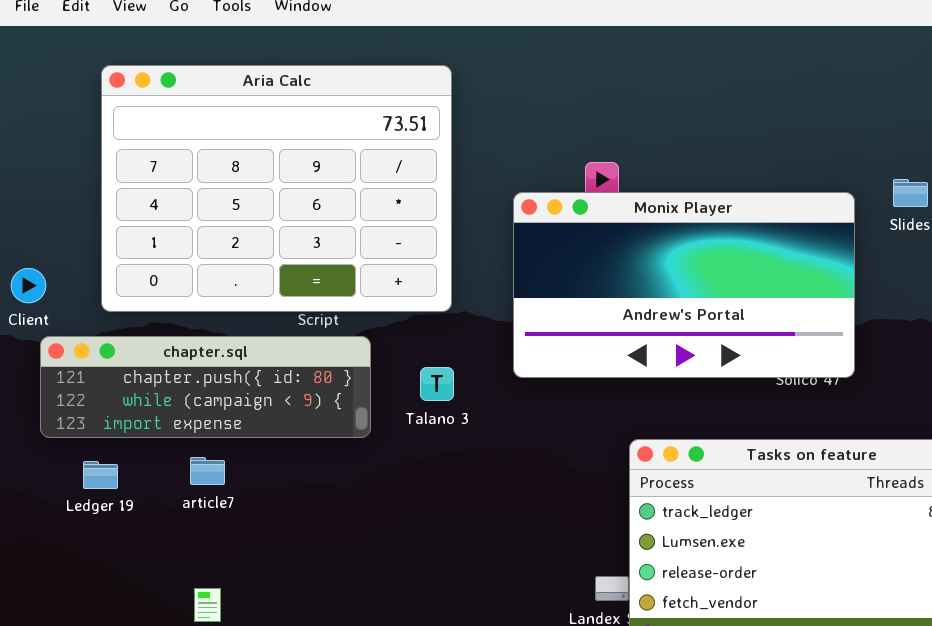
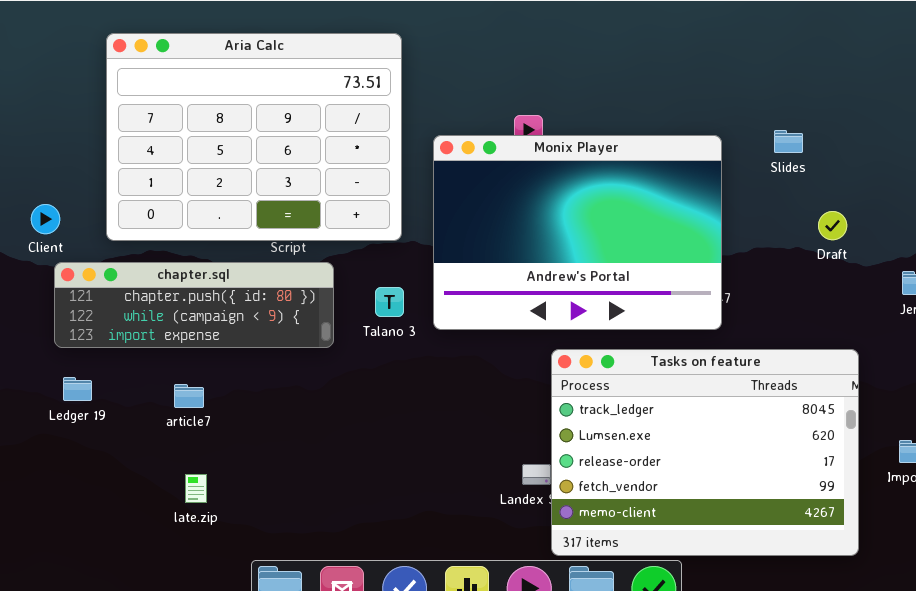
Monix Player: [513,192,855,378] -> [433,135,722,330], moved, resized
article7: [190,457,225,485] -> [174,384,204,408], moved
Ledger 19: [83,461,118,489] -> [63,377,92,401], moved

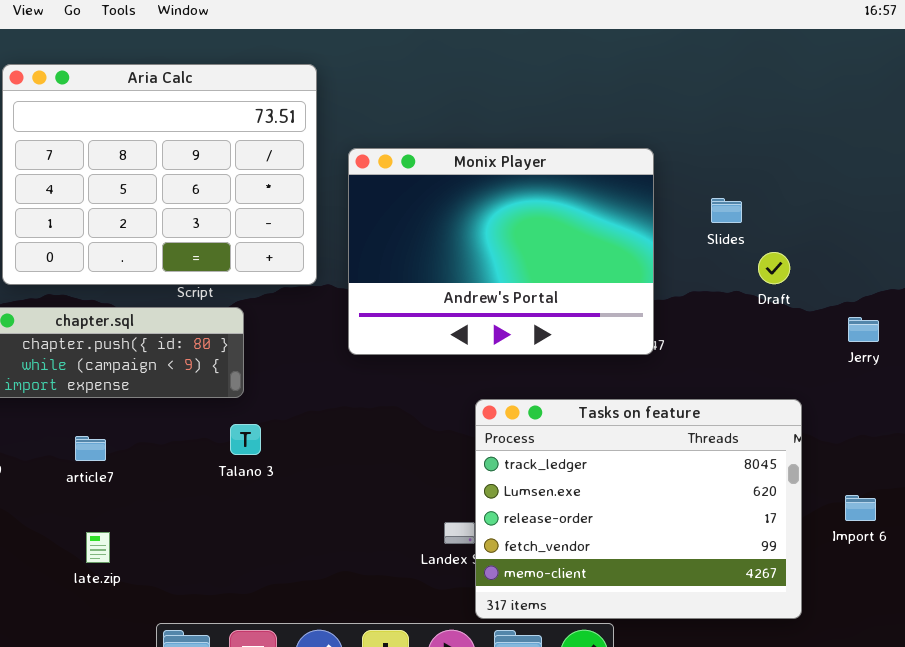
Slides: [774,130,803,153] -> [711,198,742,223], moved
Monix Player: [433,135,722,330] -> [348,148,654,355], moved
Talano 3: [375,287,404,317] -> [230,424,261,455], moved

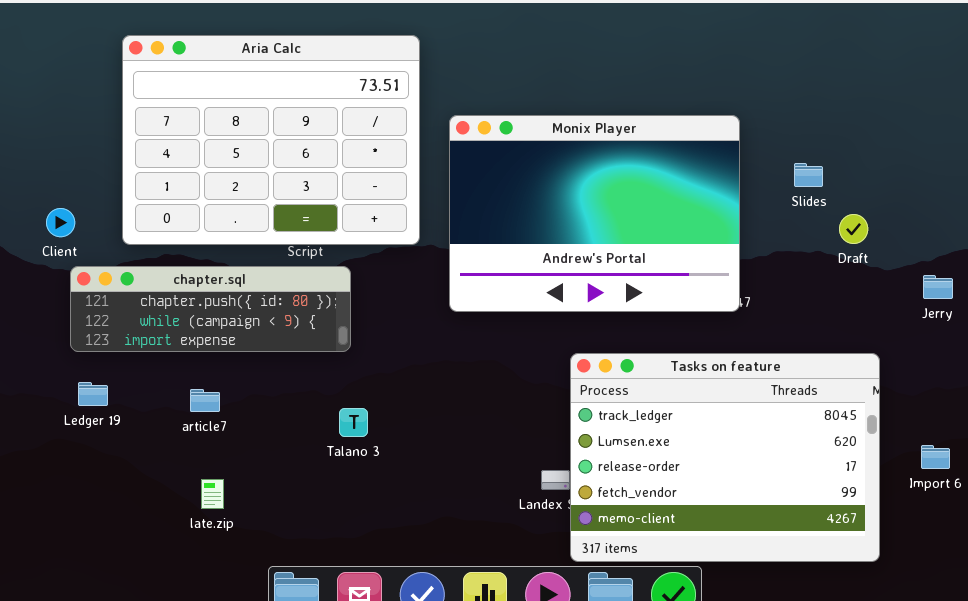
Talano 3: [230,424,261,455] -> [339,408,368,437], moved

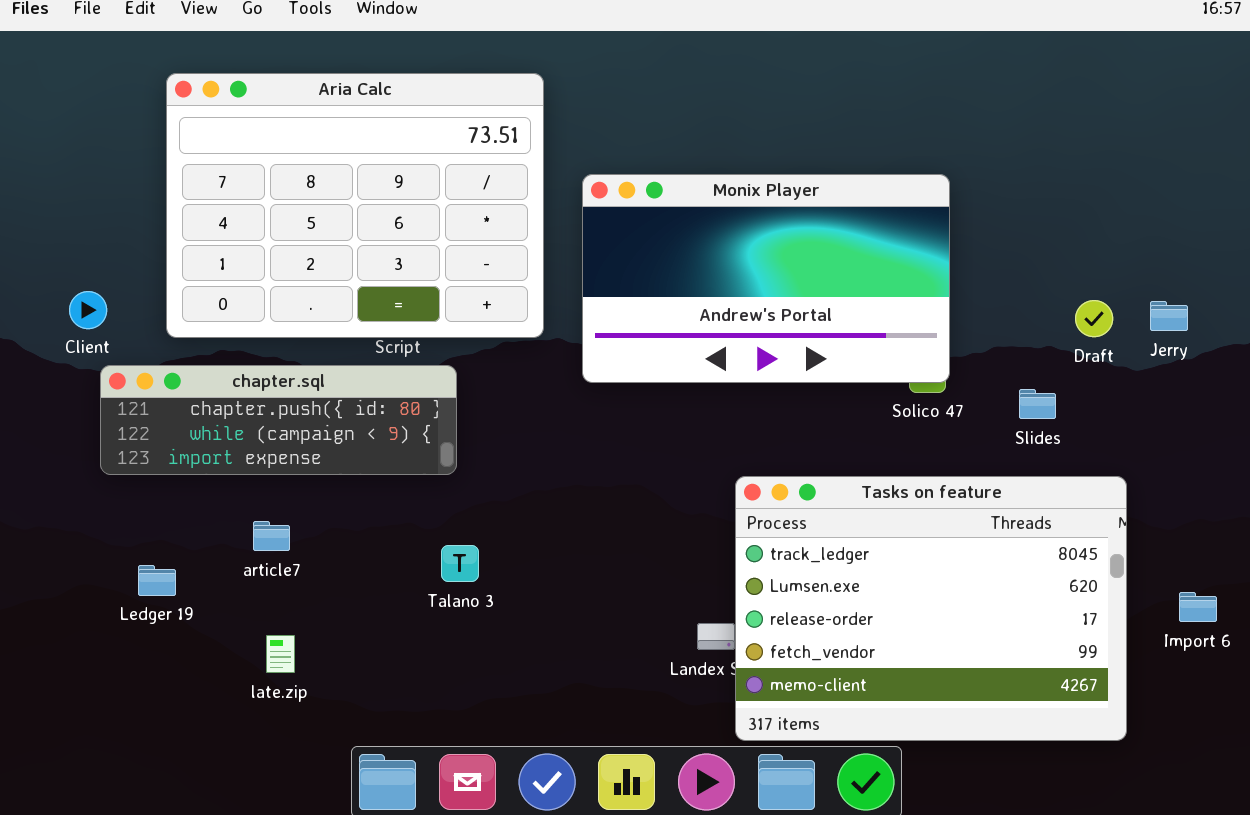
Monix Player: [449,115,740,312] -> [582,174,950,383], resized
Slides: [794,163,823,187] -> [1019,389,1056,419], moved
Jerry: [923,275,953,299] -> [1150,301,1188,331], moved
Ledger 19: [78,382,108,406] -> [138,565,176,596], moved

